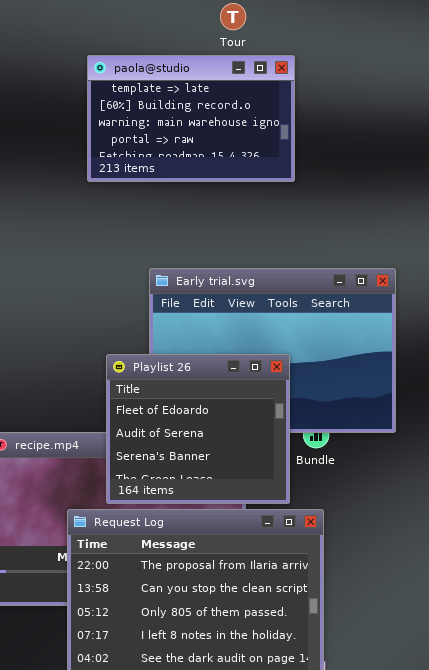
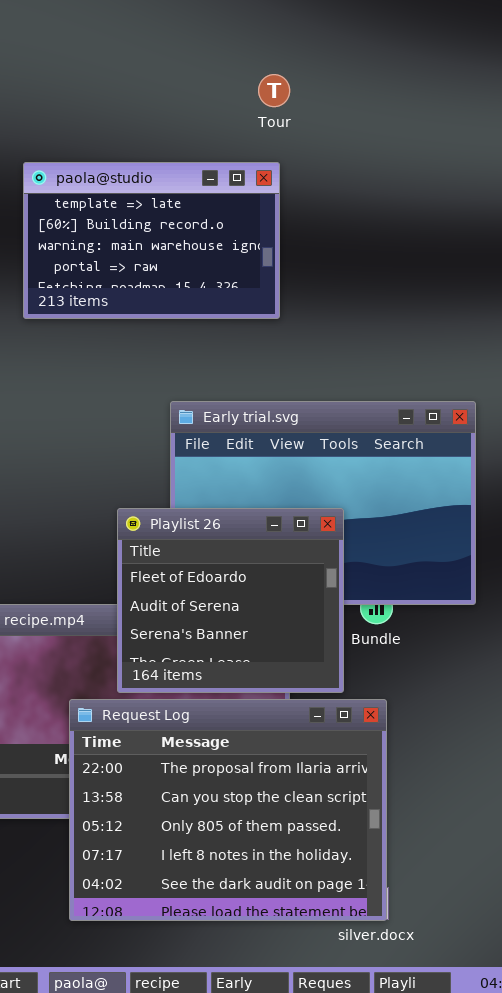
paola@studio: [87,55,295,182] -> [23,162,280,319], moved

